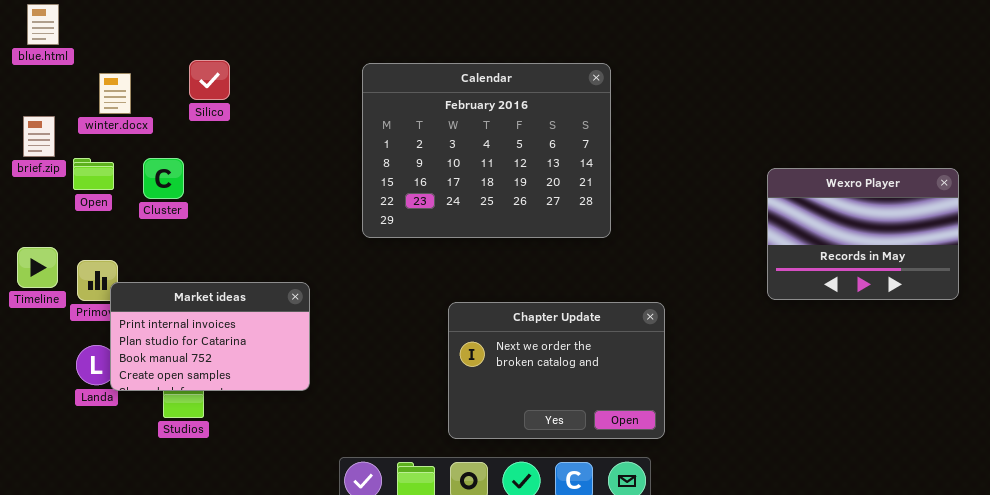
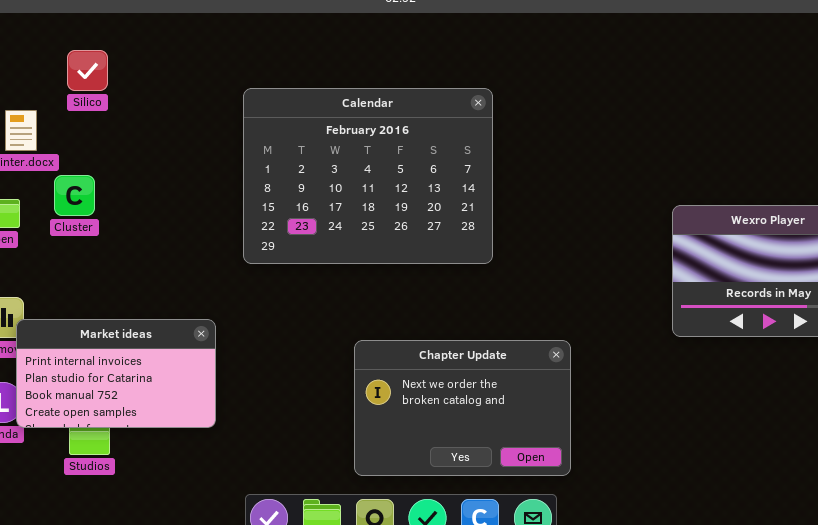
Silico: [189,60,230,100] -> [67,50,108,91], moved
Calendar: [362,63,611,238] -> [243,88,493,264], moved
Cluster: [143,158,184,199] -> [54,175,95,216], moved

